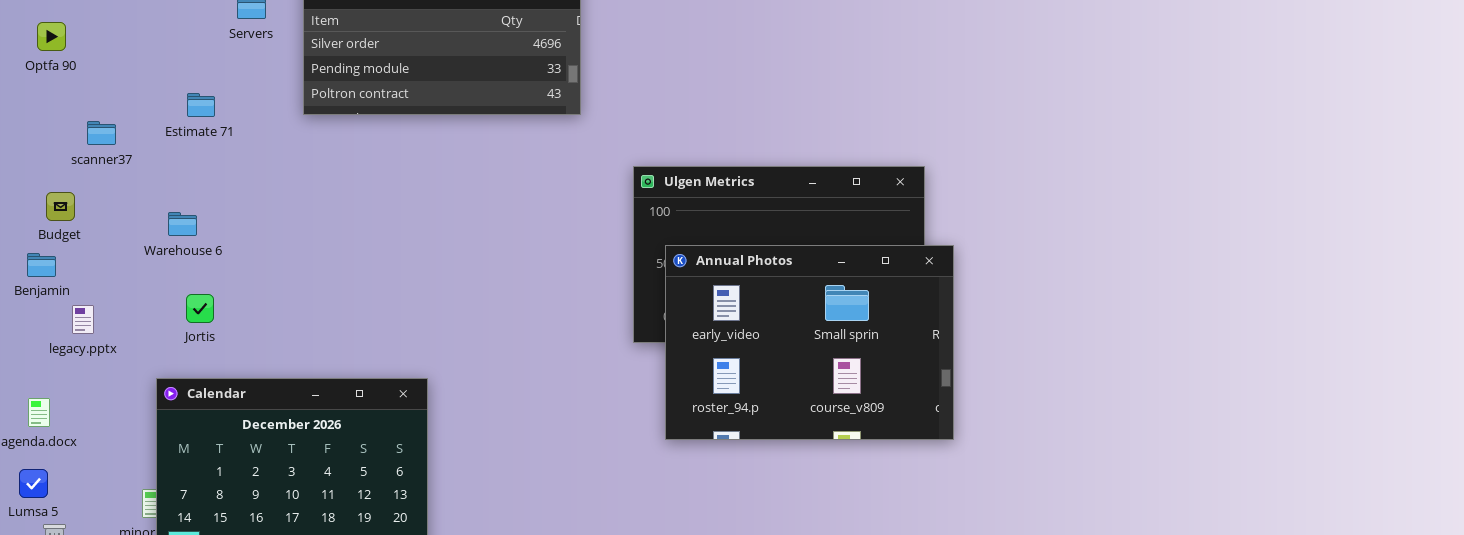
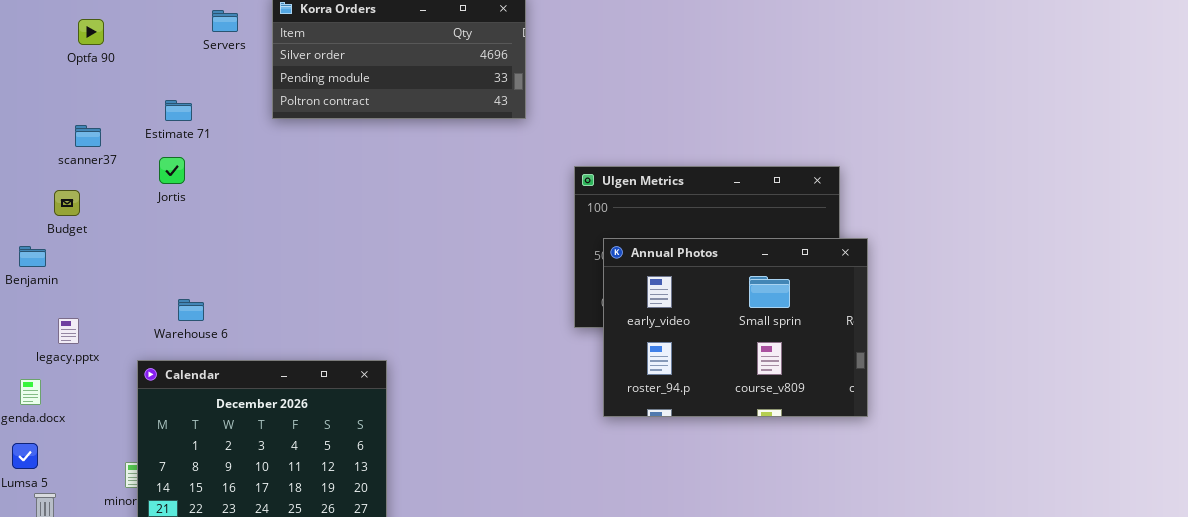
Optfa 90: [37,22,66,51] -> [78,19,104,45], moved
Budget: [46,192,75,221] -> [54,190,80,216], moved
Warehouse 6: [168,212,197,236] -> [178,299,204,321], moved
Jortis: [186,294,214,323] -> [159,157,185,184], moved
legacy.pptx: [72,305,94,334] -> [58,318,79,344], moved

